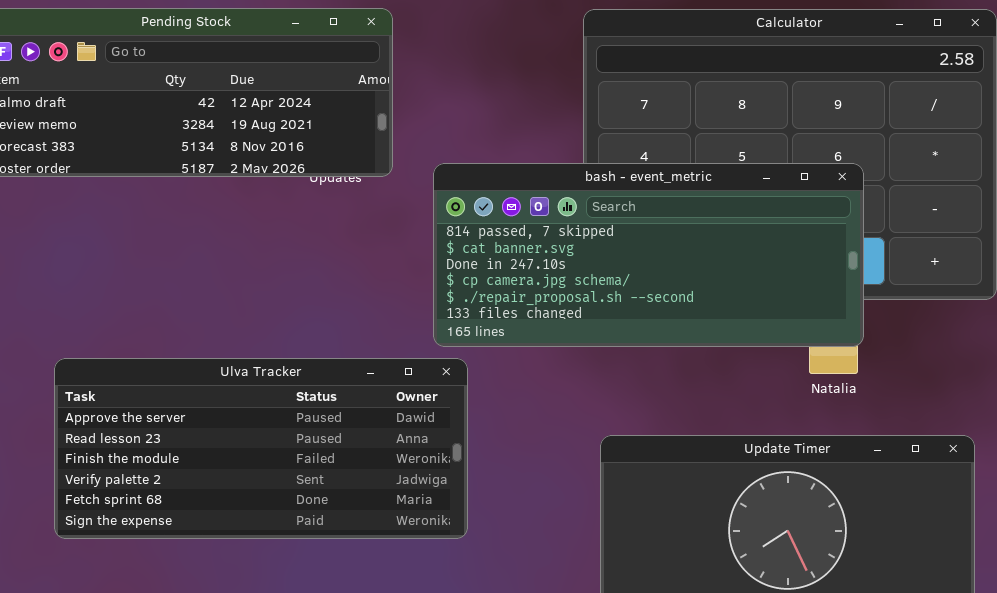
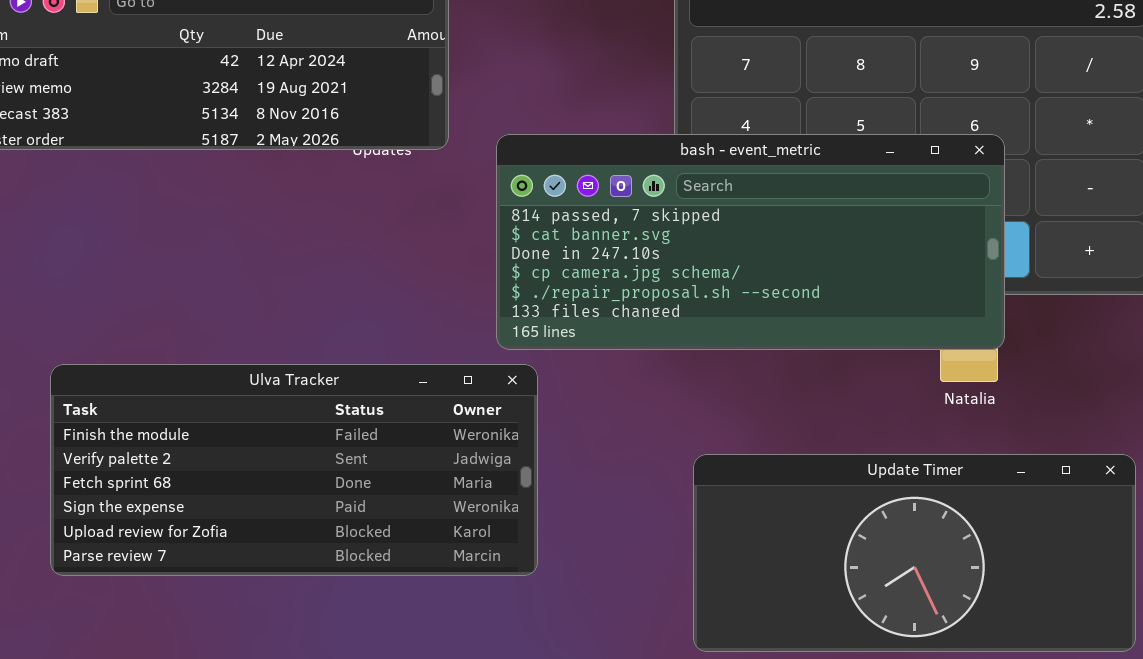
Ulva Tracker: [54,358,468,539] -> [50,364,538,576], scrolled down 2 rows

